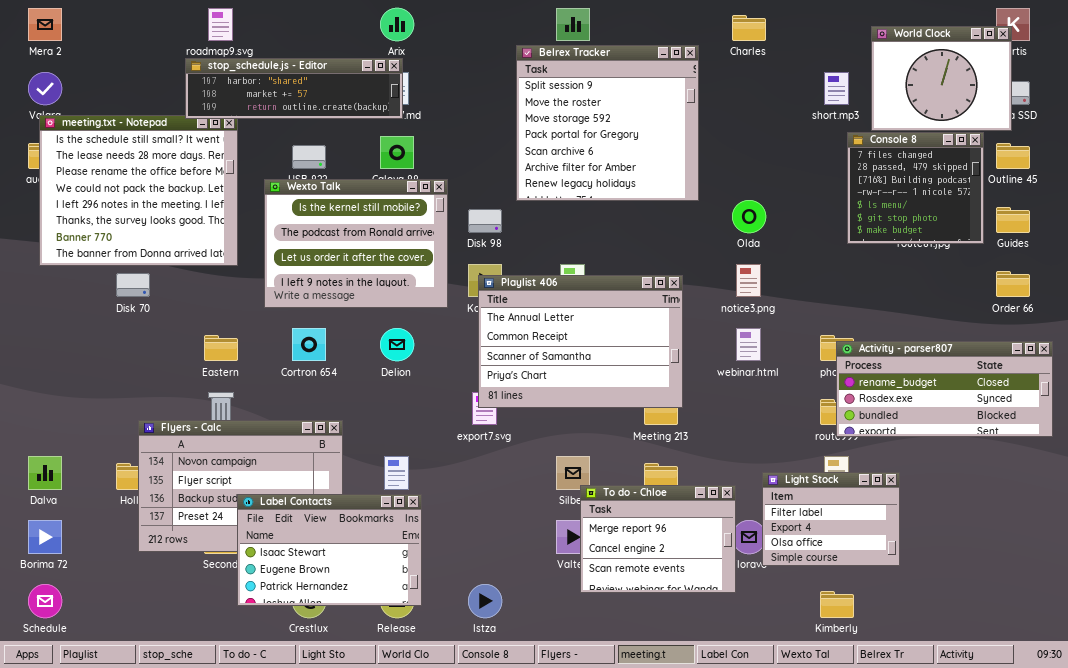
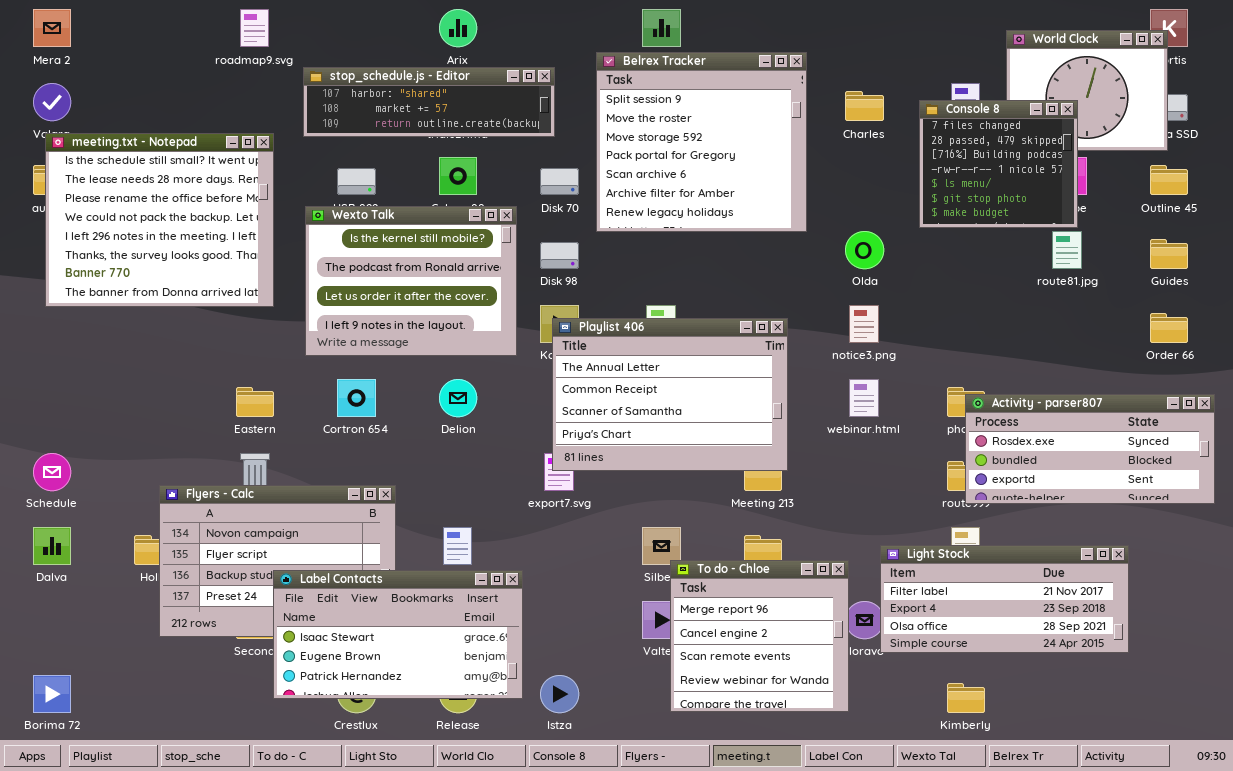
Charles: [732,15,766,41] -> [845,91,884,121], moved
stop_schedule.js - Editor: [185,58,403,119] -> [303,67,555,137], moved
Console 8: [847,132,984,244] -> [919,100,1078,228], moved
Disk 70: [116,273,150,297] -> [540,168,579,195], moved
Activity - parser807: [836,341,1053,437] -> [965,394,1215,504], scrolled down 1 row
Light Stock: [762,472,900,566] -> [880,545,1129,653], resized
To do - Chloe: [580,485,736,593] -> [670,560,849,712], resized
Label Contacts: [237,494,422,606] -> [273,570,523,699], resized
Borima 72: [28,520,62,554] -> [33,675,71,713], moved
Schedule: [28,584,62,618] -> [33,453,71,491], moved

